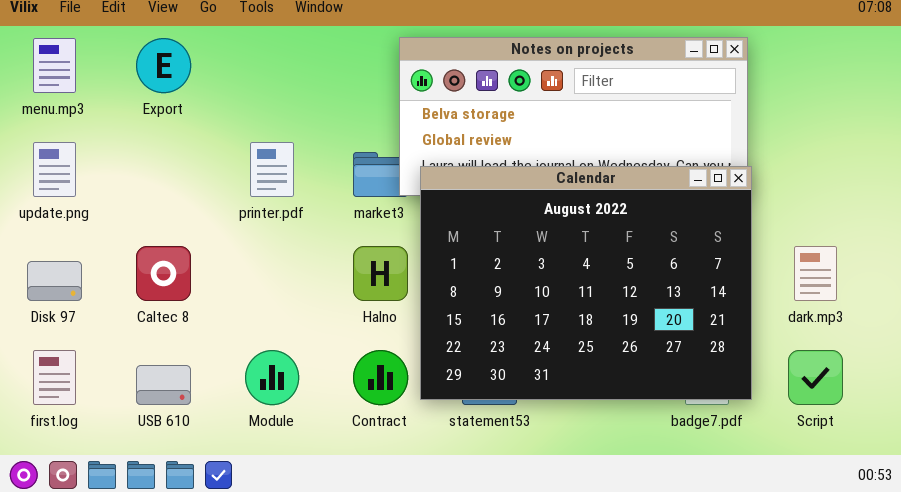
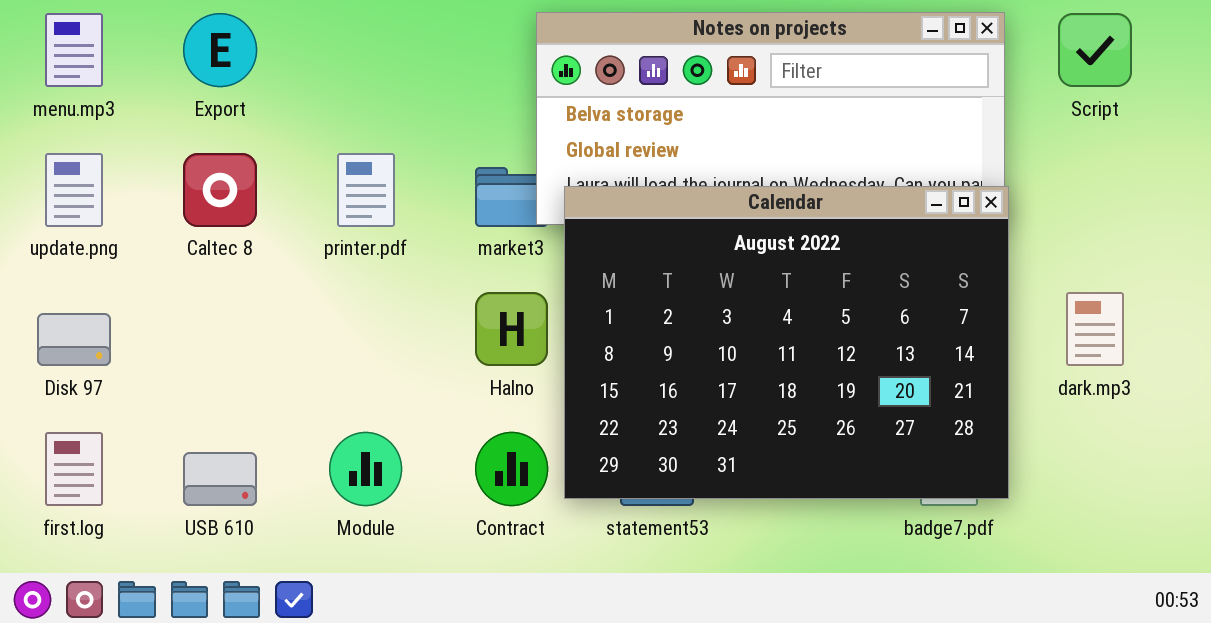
Caltec 8: [136,246,191,301] -> [183,153,257,227], moved
Script: [788,350,843,405] -> [1058,13,1132,87], moved

